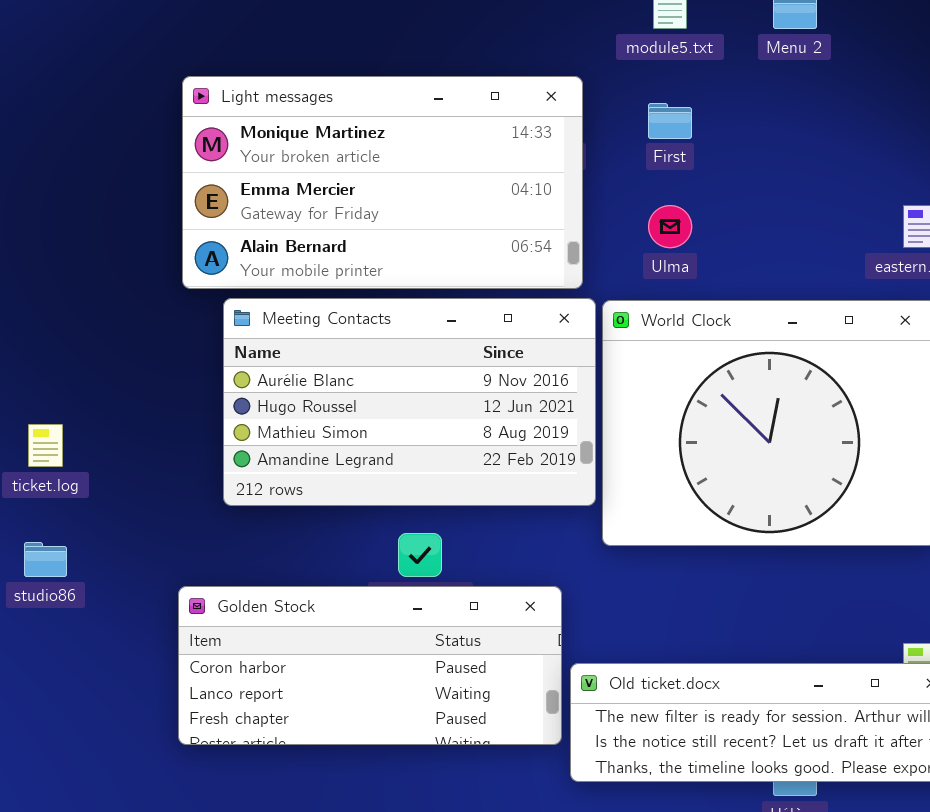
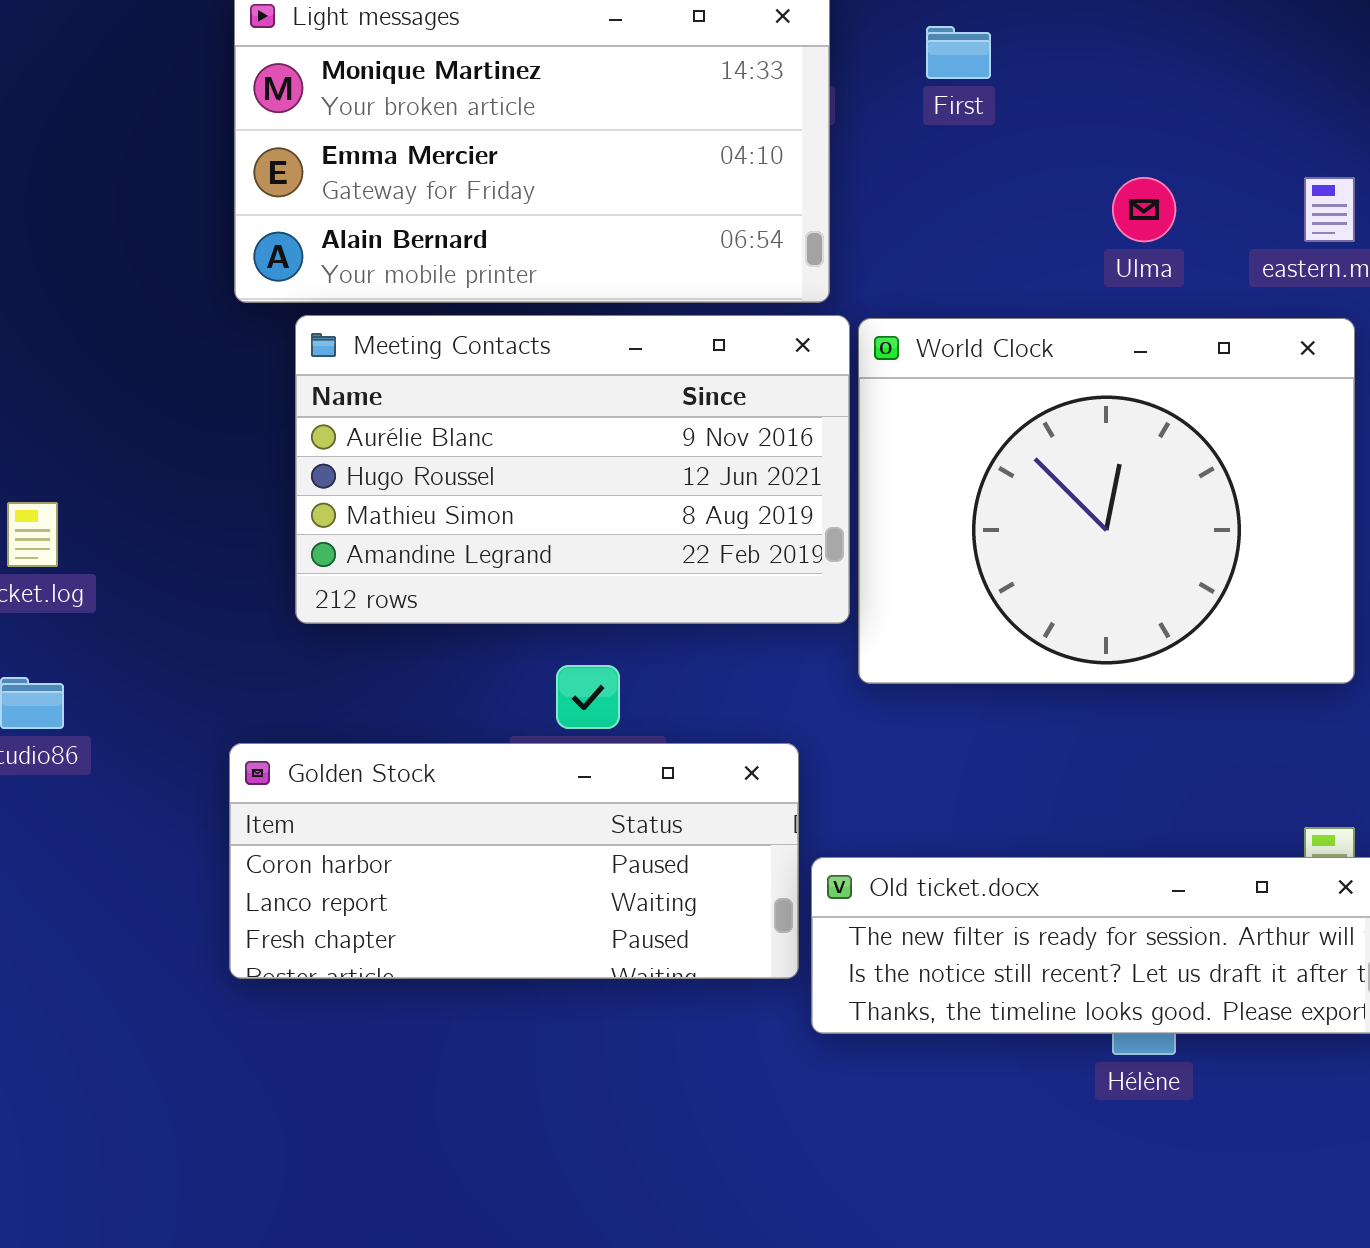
Ulma: [648,205,692,248] -> [1112,177,1176,242], moved

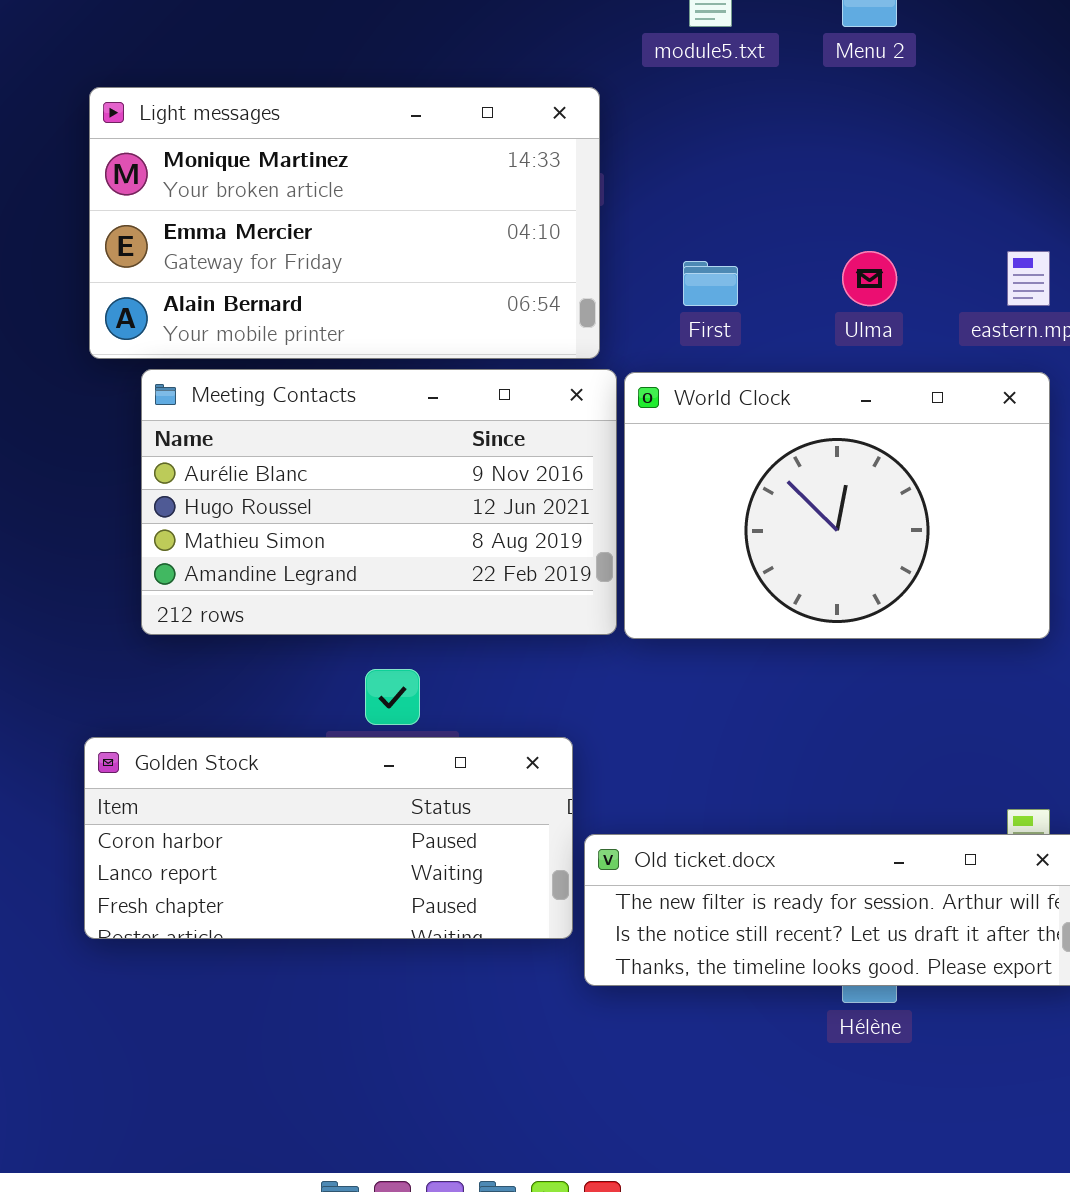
First: [926,26,991,79] -> [683,261,738,306], moved
World Clock: [858,318,1355,684] -> [624,372,1050,639], resized

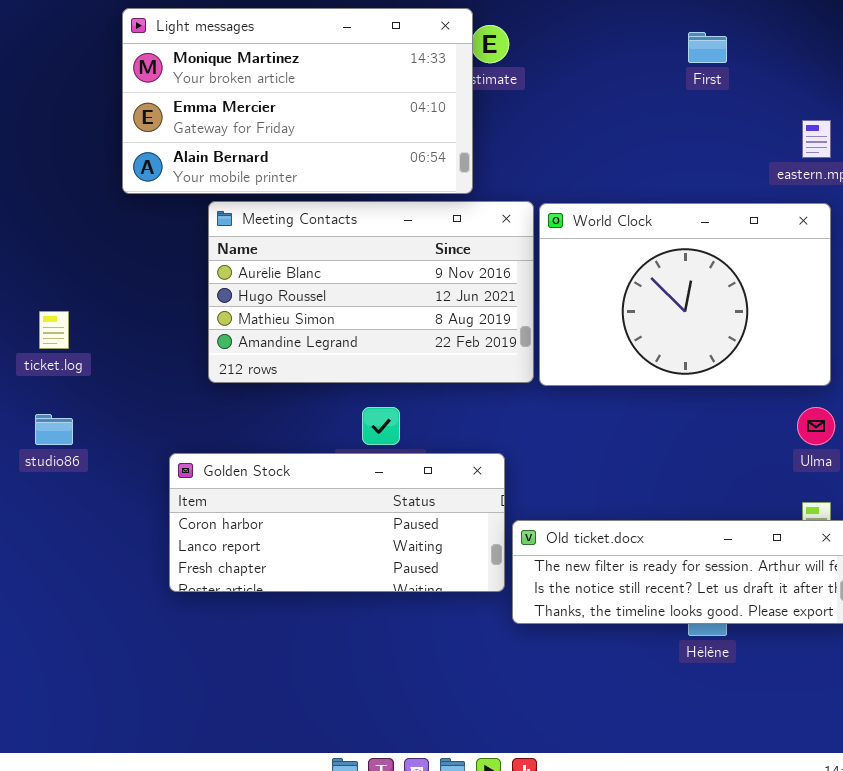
Light messages: [89,87,600,359] -> [122,8,473,194], moved
Ulma: [842,251,897,306] -> [797,407,835,445], moved
First: [683,261,738,306] -> [688,32,727,63], moved

